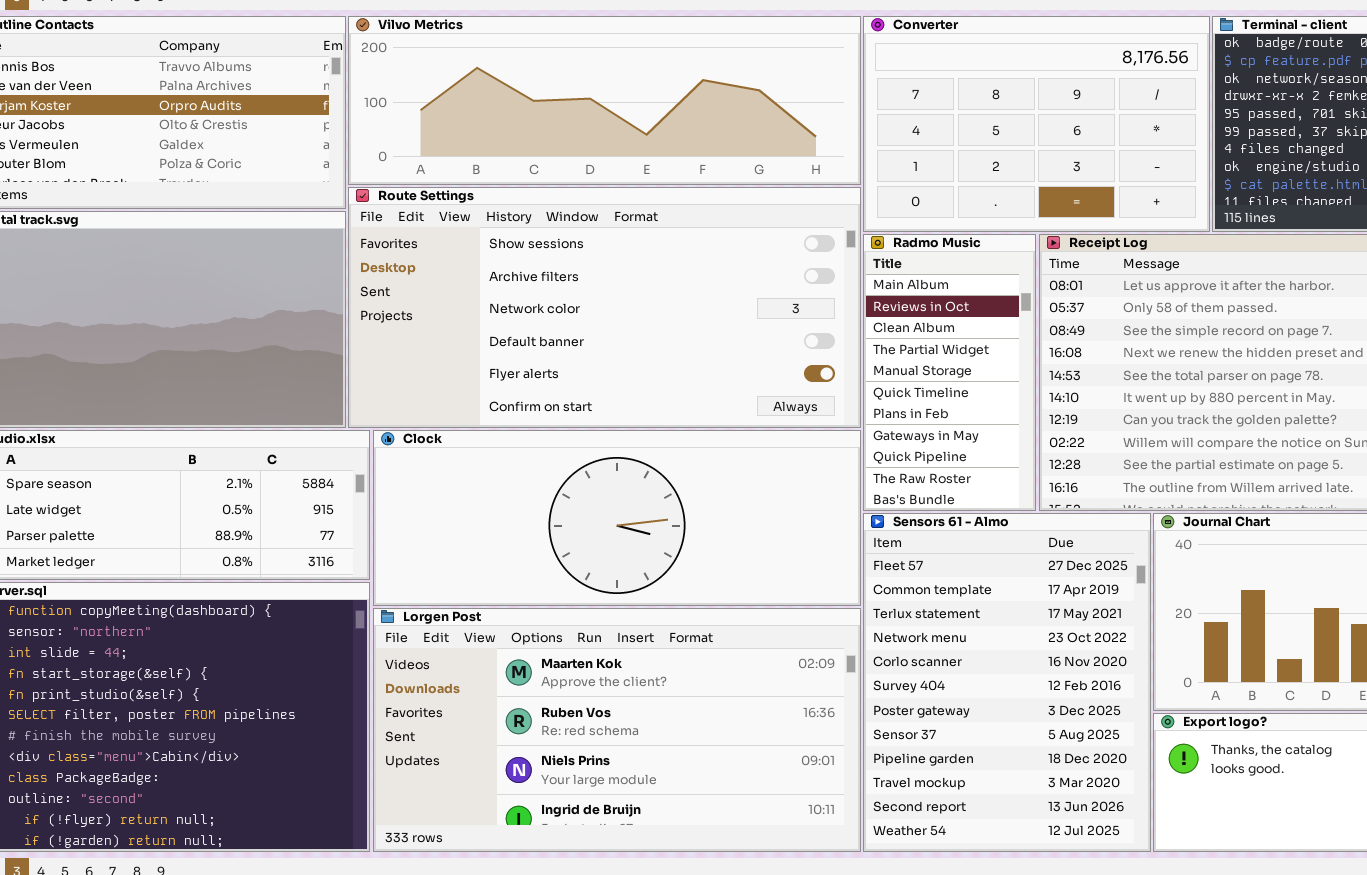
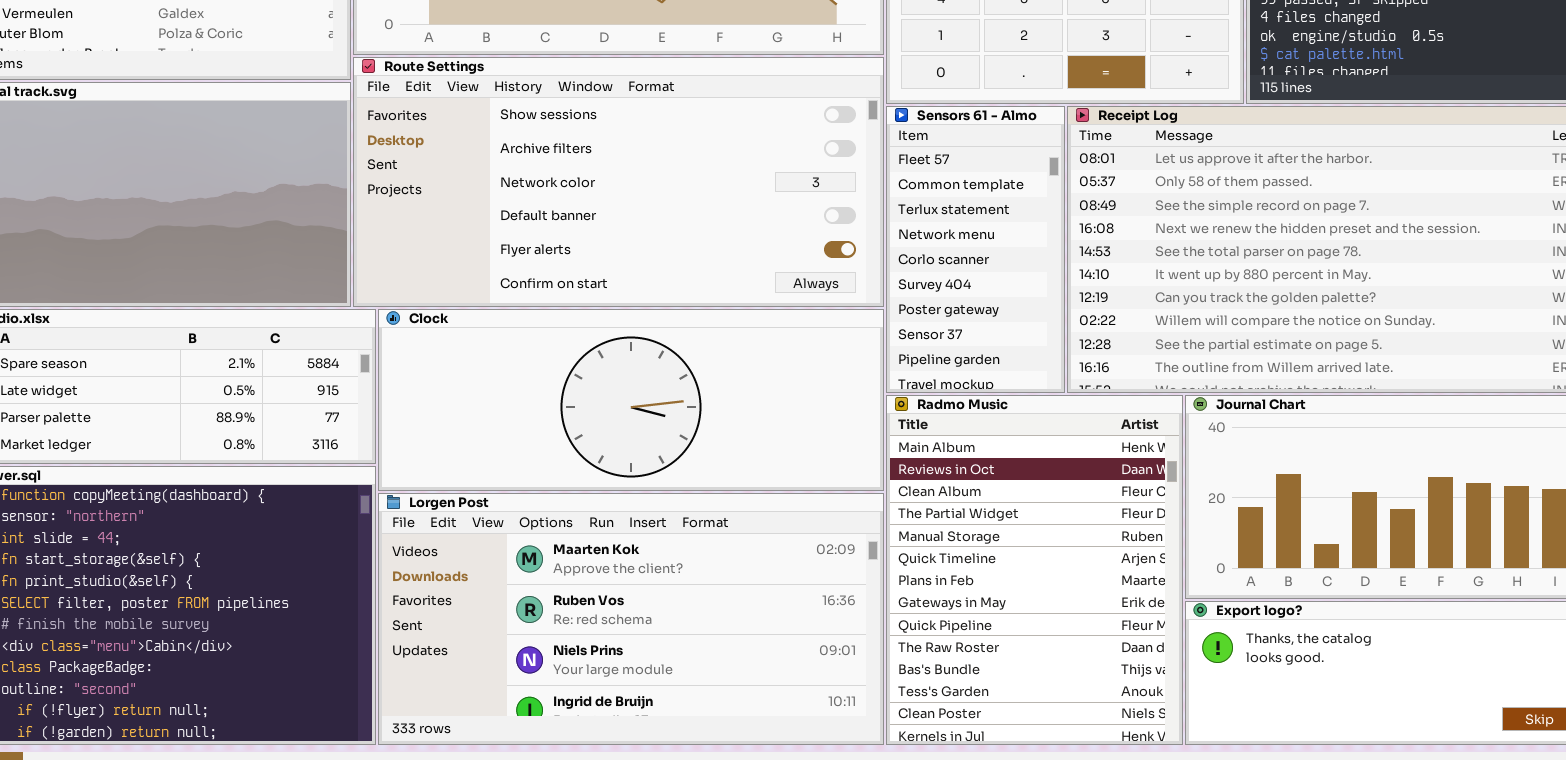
Radmo Music: [863,234,1036,511] -> [886,395,1183,745], moved, resized
Sensors 61 - Almo: [863,513,1151,852] -> [886,106,1065,393], moved, resized

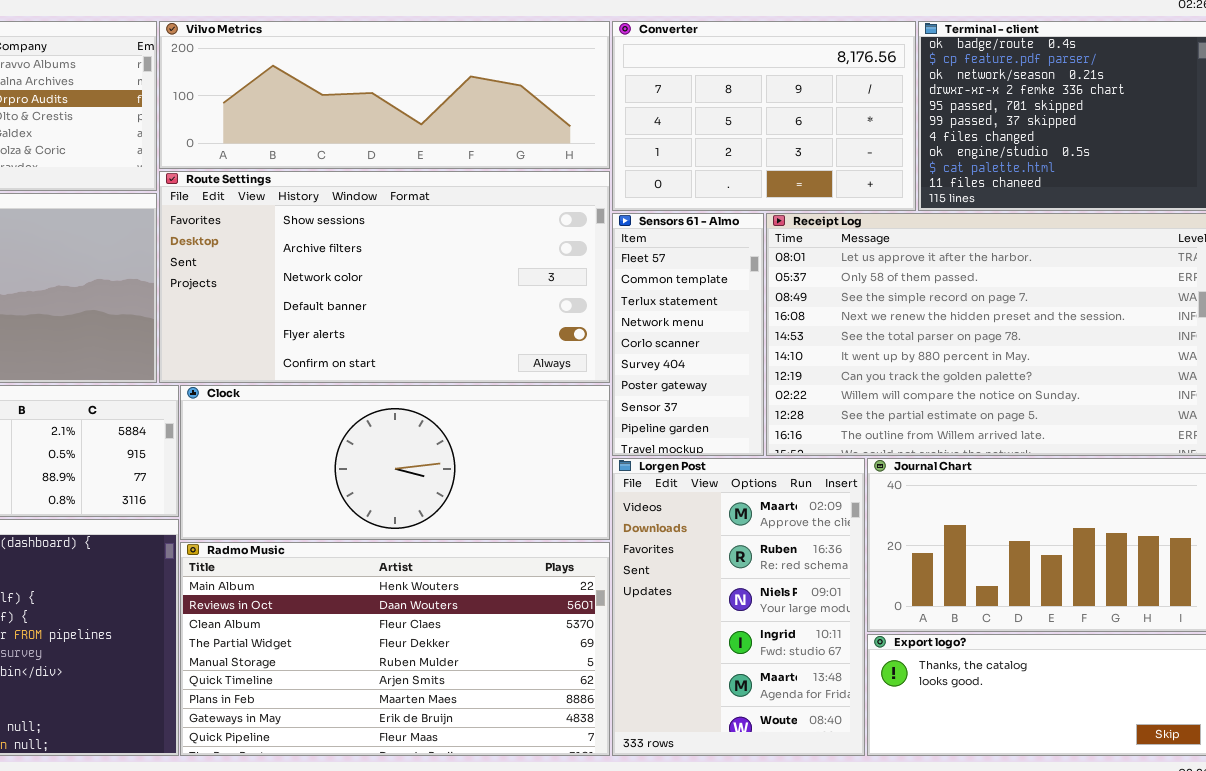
Radmo Music: [886,395,1183,745] -> [180,542,610,756], moved, resized
Lorgen Post: [378,493,884,745] -> [612,458,865,756], moved, resized

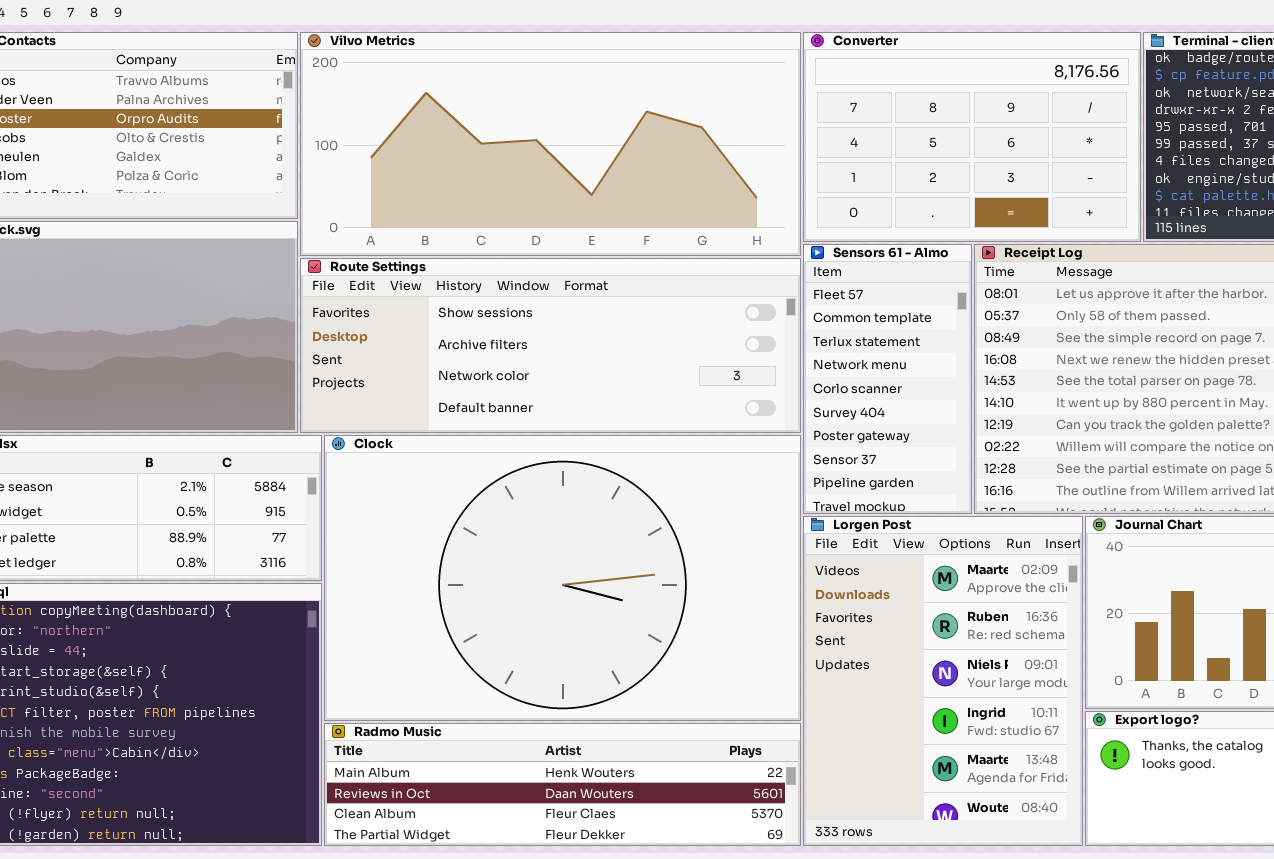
Vilvo Metrics: [159,21,610,169] -> [300,32,801,256], resized
Route Settings: [159,171,610,383] -> [300,258,801,433], resized
Clock: [180,385,610,540] -> [324,435,801,721], resized
Radmo Music: [180,542,610,756] -> [324,723,801,846], resized

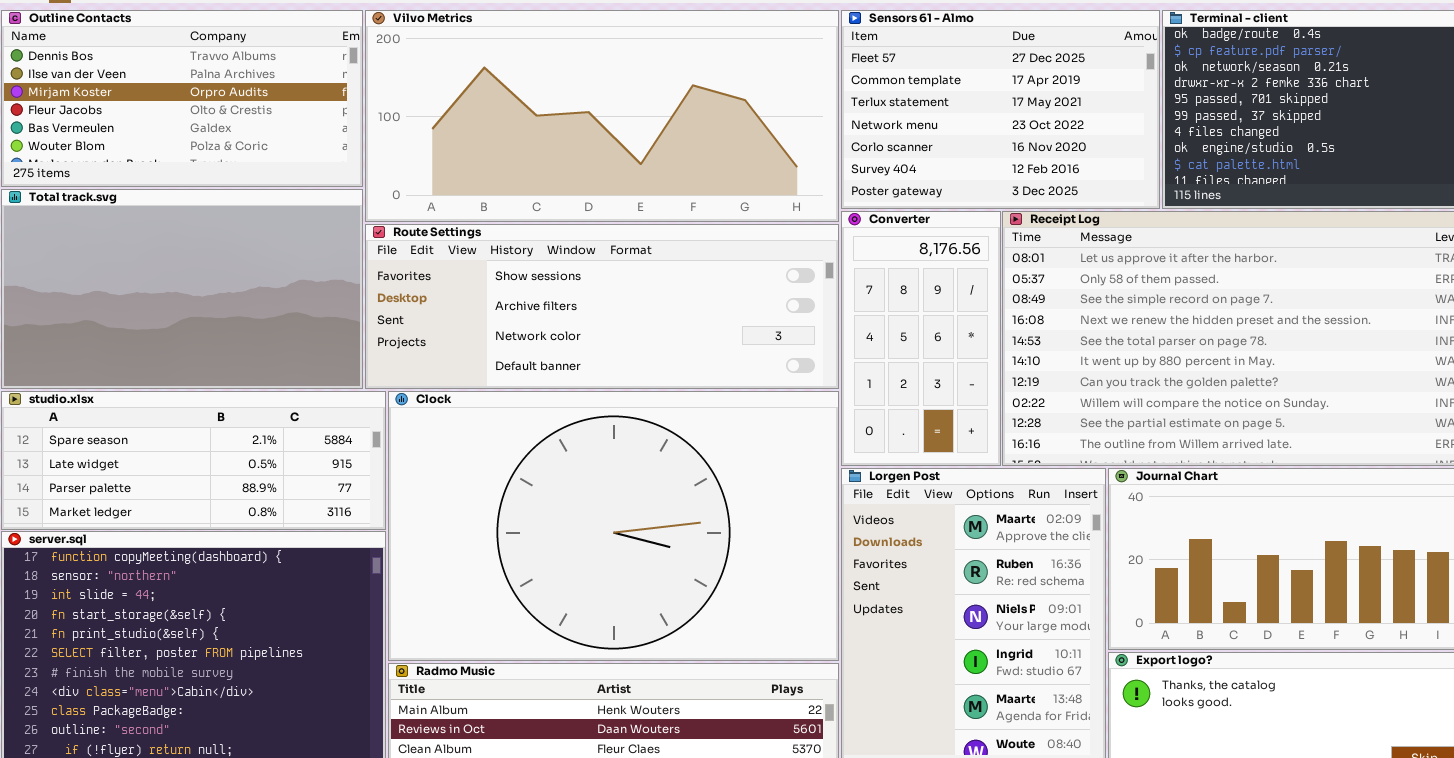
Converter: [803,32,1141,242] -> [841,211,1001,466], moved, resized
Sensors 61 - Almo: [803,244,972,514] -> [841,10,1160,209], moved, resized

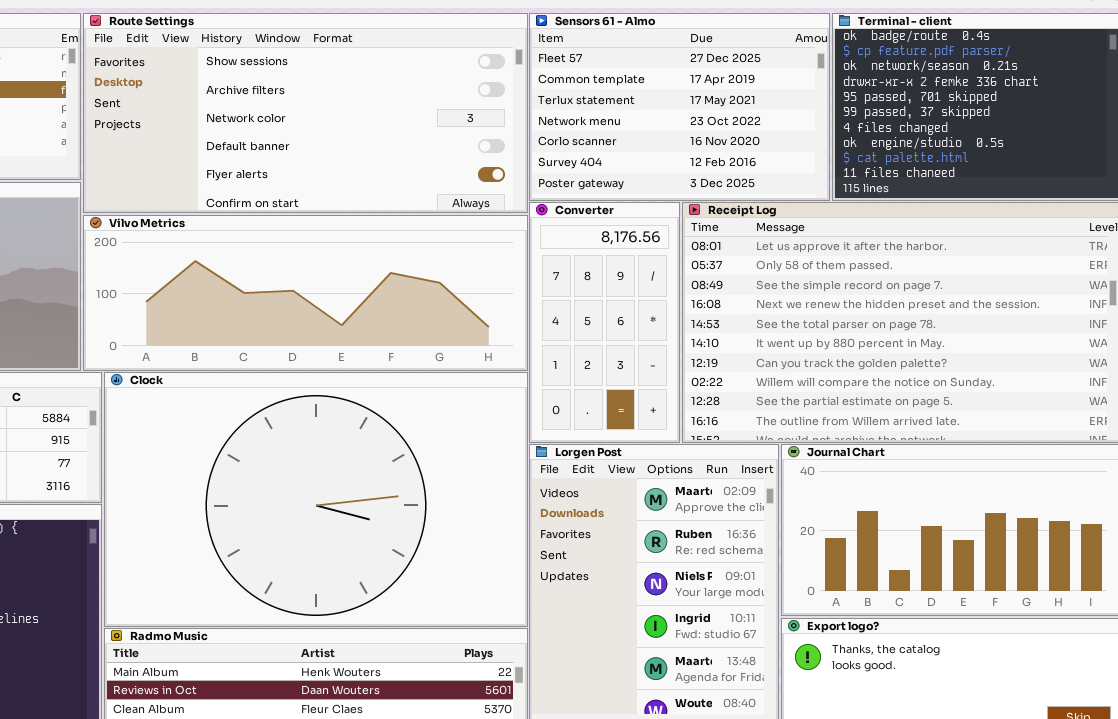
Vilvo Metrics: [365,10,839,222] -> [83,215,528,371], moved, resized
Route Settings: [365,224,839,389] -> [83,13,528,213], moved, resized

